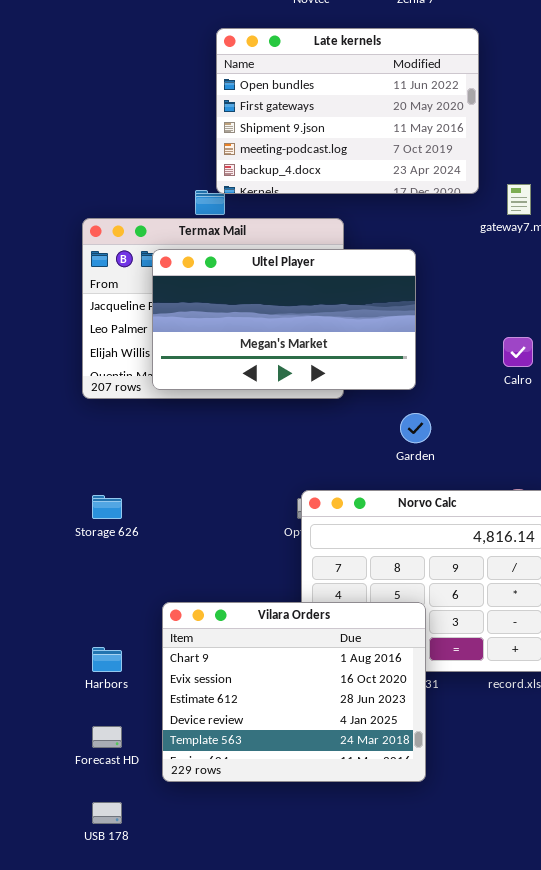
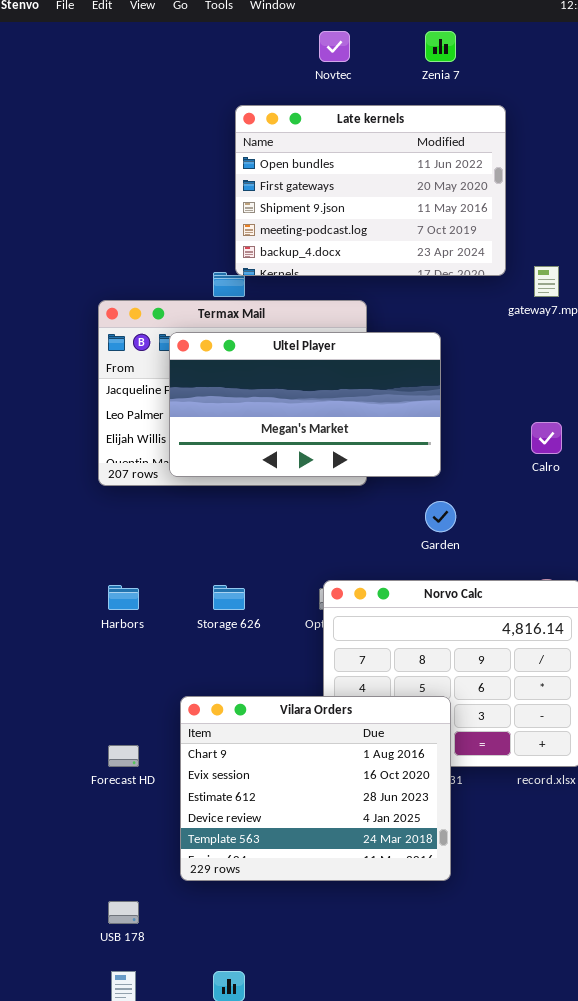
Storage 626: [92,495,122,519] -> [213,585,245,610], moved
Harbors: [92,647,122,672] -> [108,585,139,610], moved
Forecast HD: [92,726,122,748] -> [108,745,139,767], moved

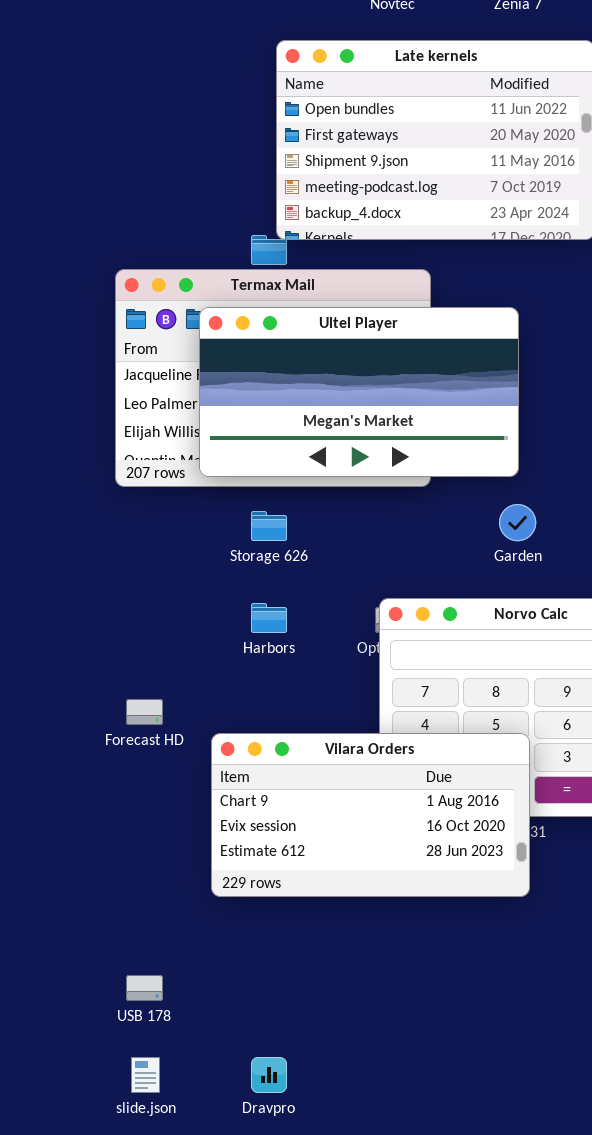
Harbors: [108,585,139,610] -> [251,603,287,633], moved
Storage 626: [213,585,245,610] -> [251,511,287,541], moved
Vilara Orders: [180,696,451,881] -> [211,733,530,897], resized
Forecast HD: [108,745,139,767] -> [126,699,163,725], moved

